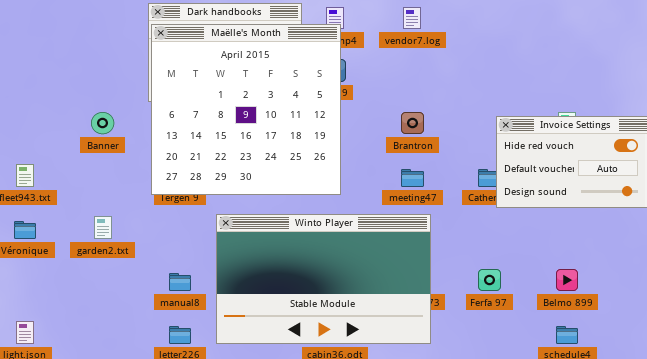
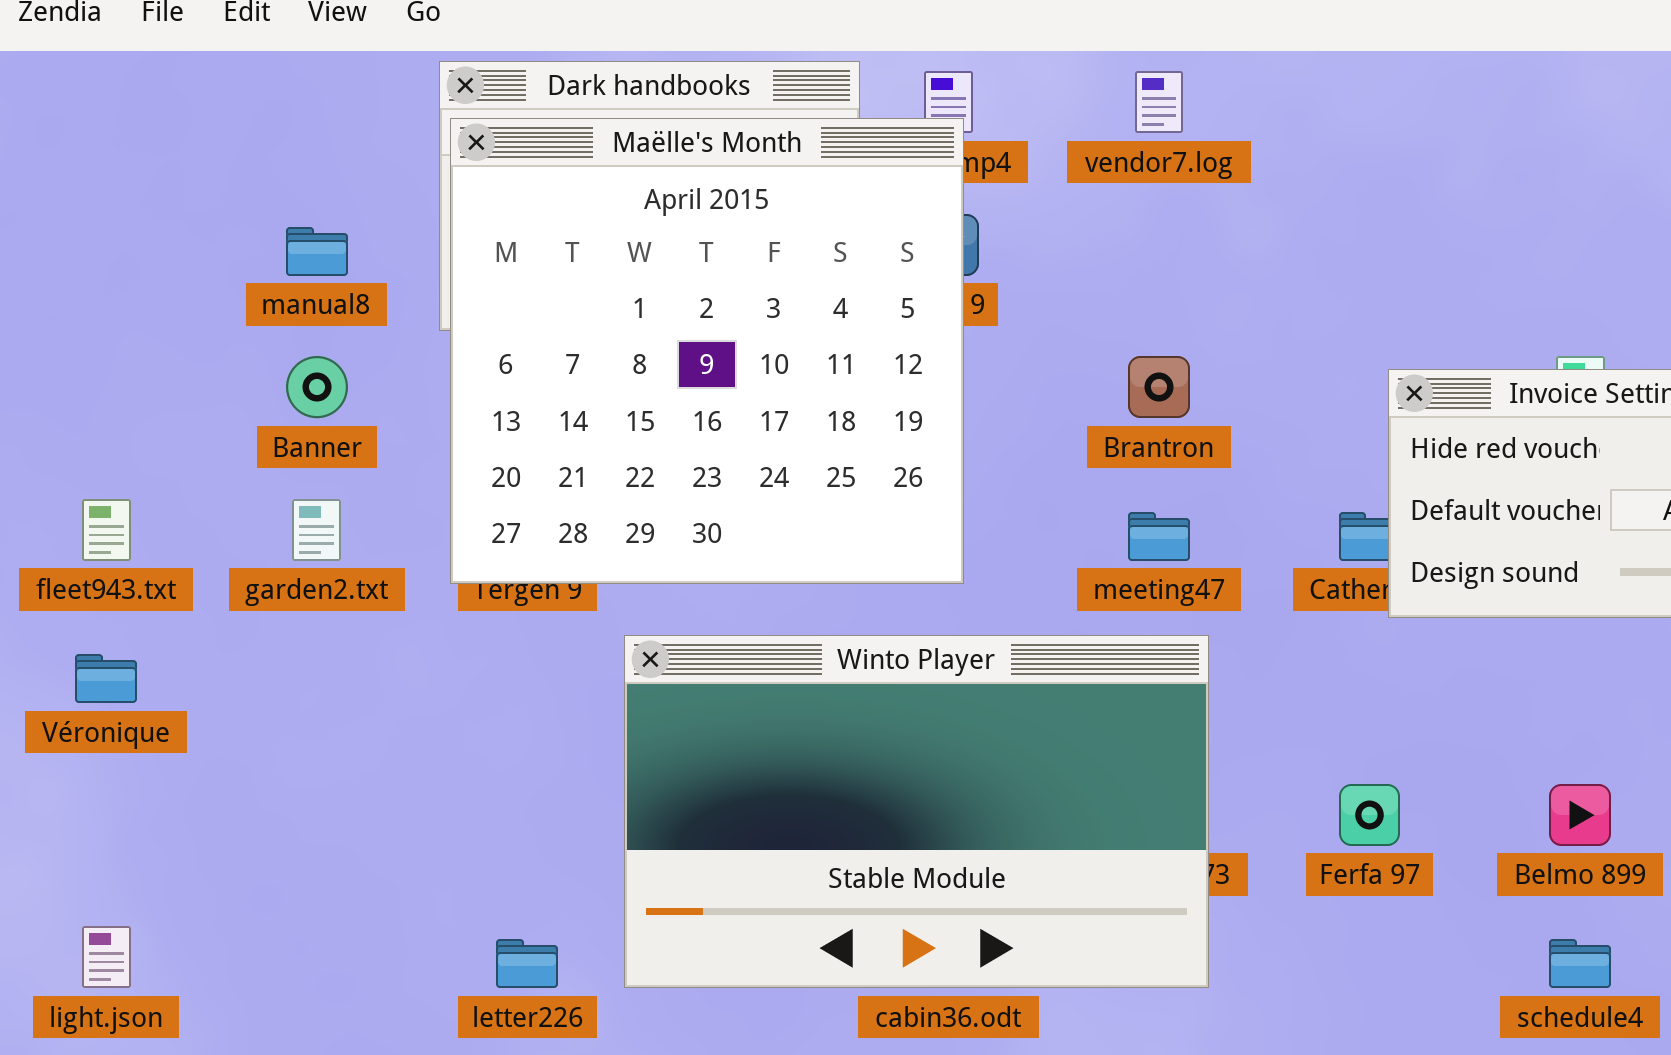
garden2.txt: [94,216,112,239] -> [292,499,341,561], moved
manual8: [169,273,191,291] -> [286,227,348,276], moved

